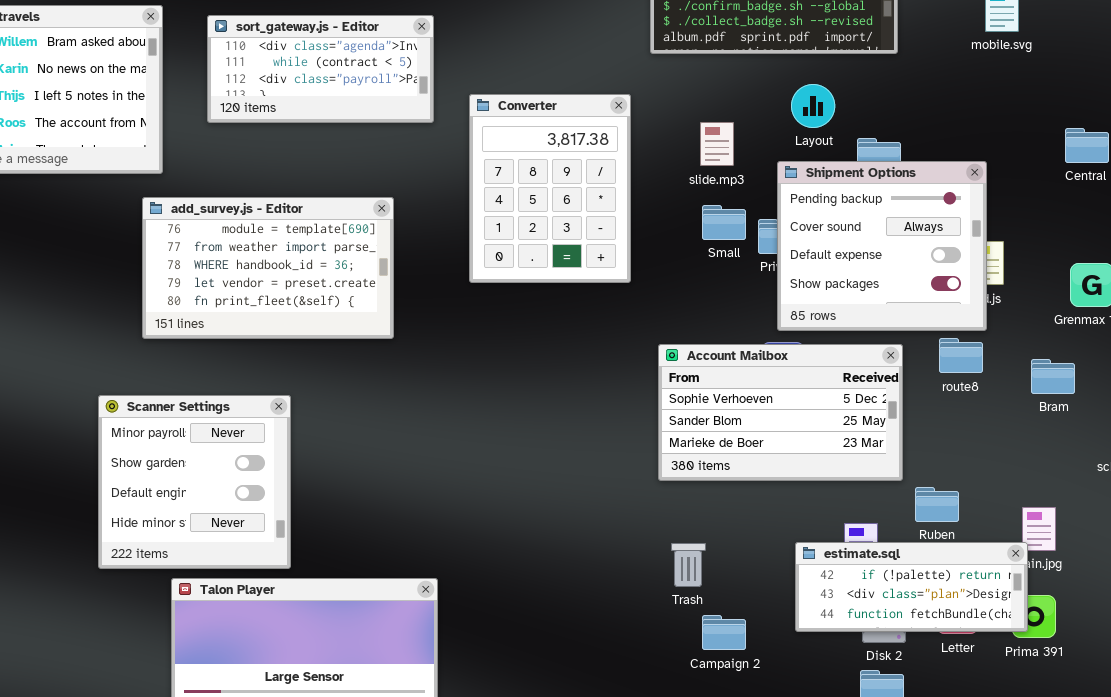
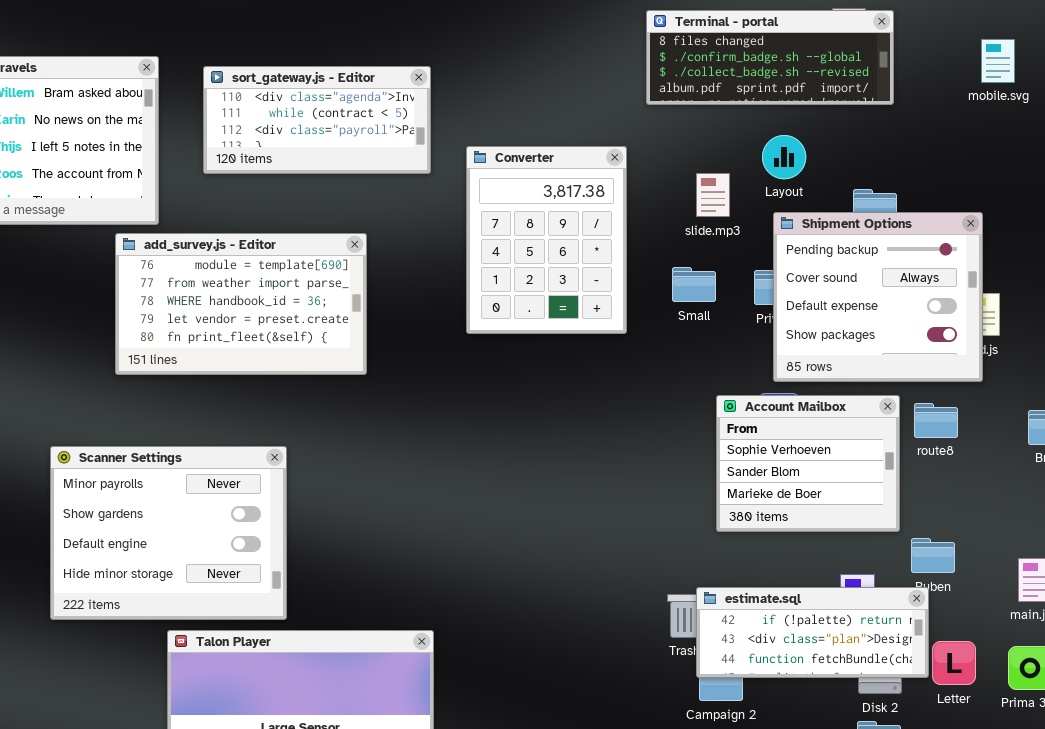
Layout: [791,84,835,128] -> [762,135,806,179], moved
add_survey.js - Editor: [142,197,394,339] -> [115,233,367,375], moved
Small: [702,205,746,240] -> [672,267,716,302], moved
route8: [939,338,983,373] -> [914,403,958,438], moved
Account Mailbox: [658,344,903,481] -> [716,395,900,532], resized
Scanner Settings: [98,395,291,569] -> [50,446,287,620], resized
estimate.sql: [795,542,1028,632] -> [696,587,929,678], moved

